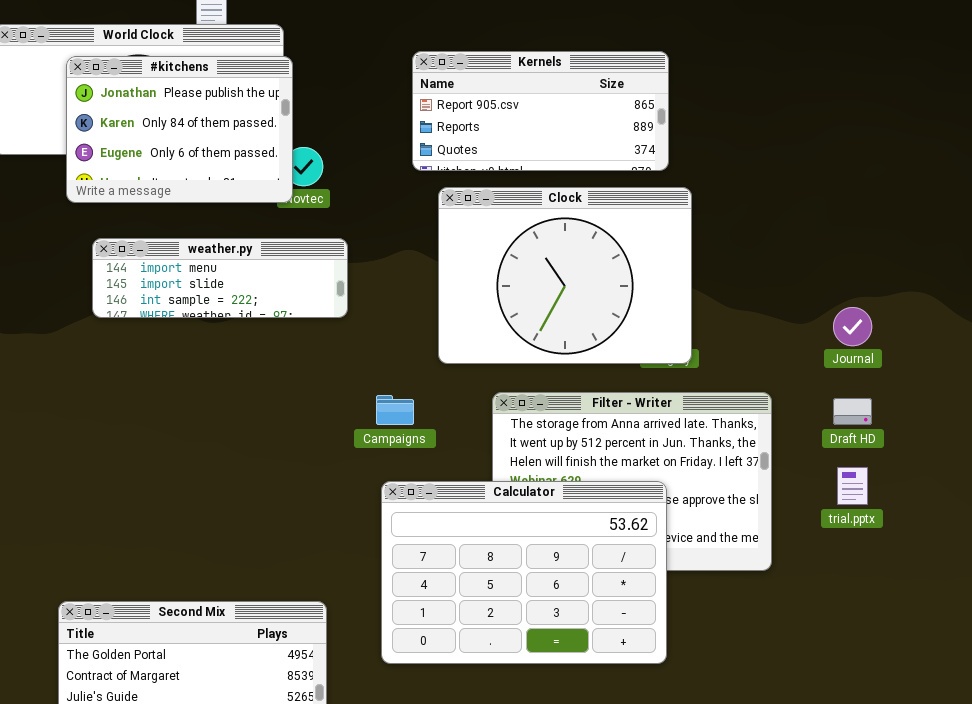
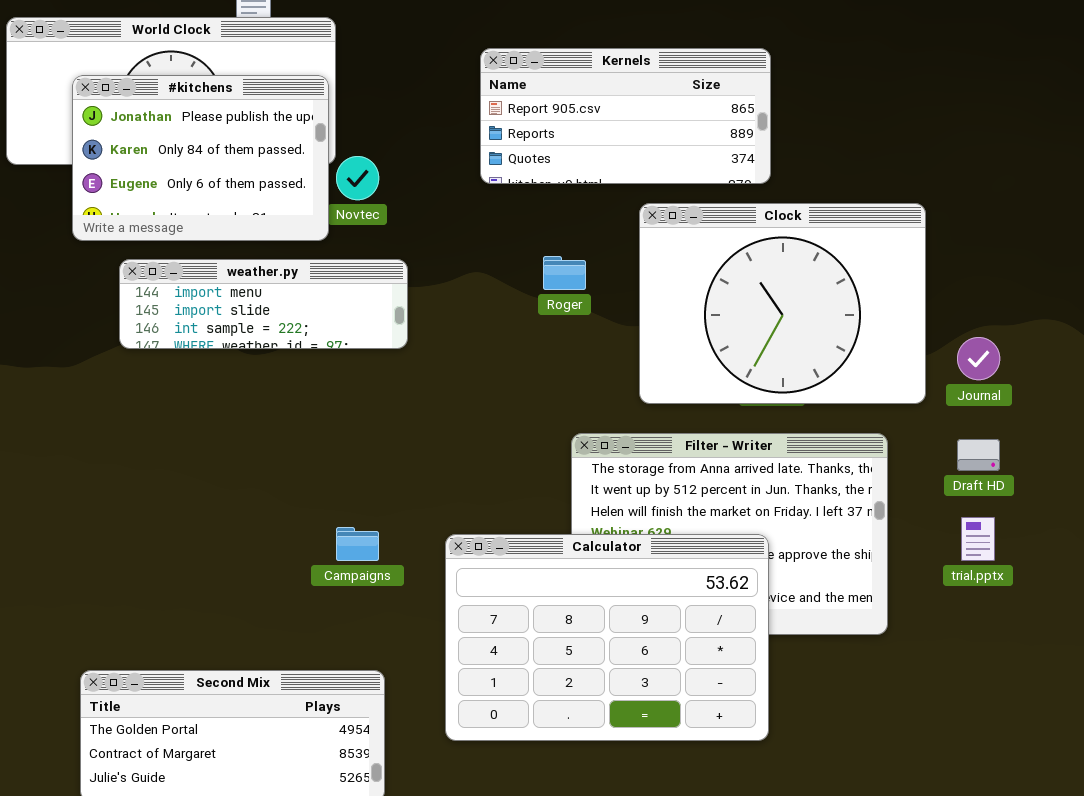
#kitchens: [66,56,293,203] -> [72,75,329,241], moved
Clock: [438,187,692,364] -> [639,203,926,404], moved
Campaigns: [376,395,414,425] -> [336,527,379,561], moved

